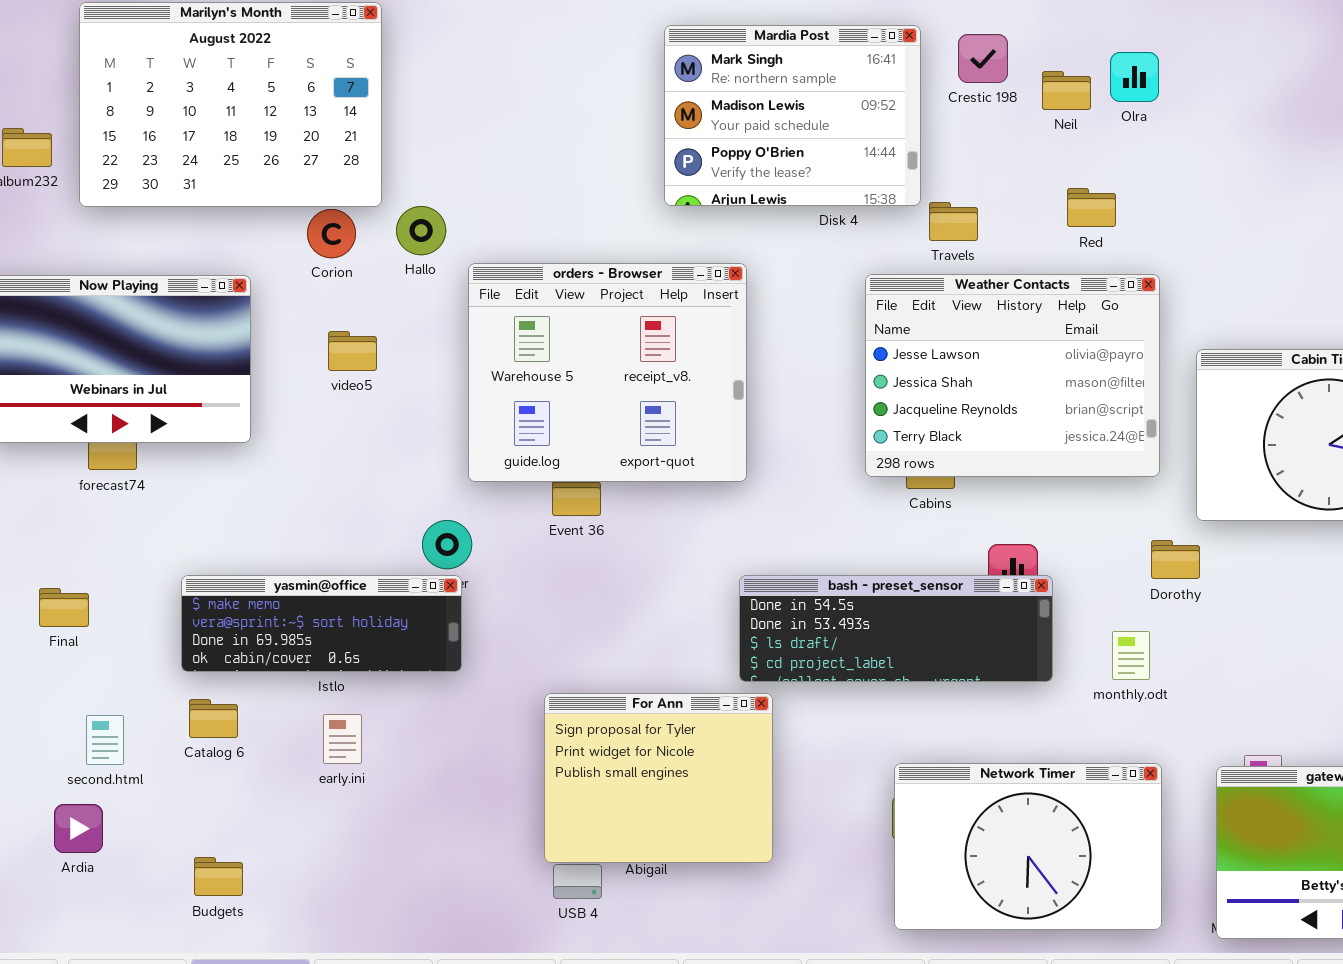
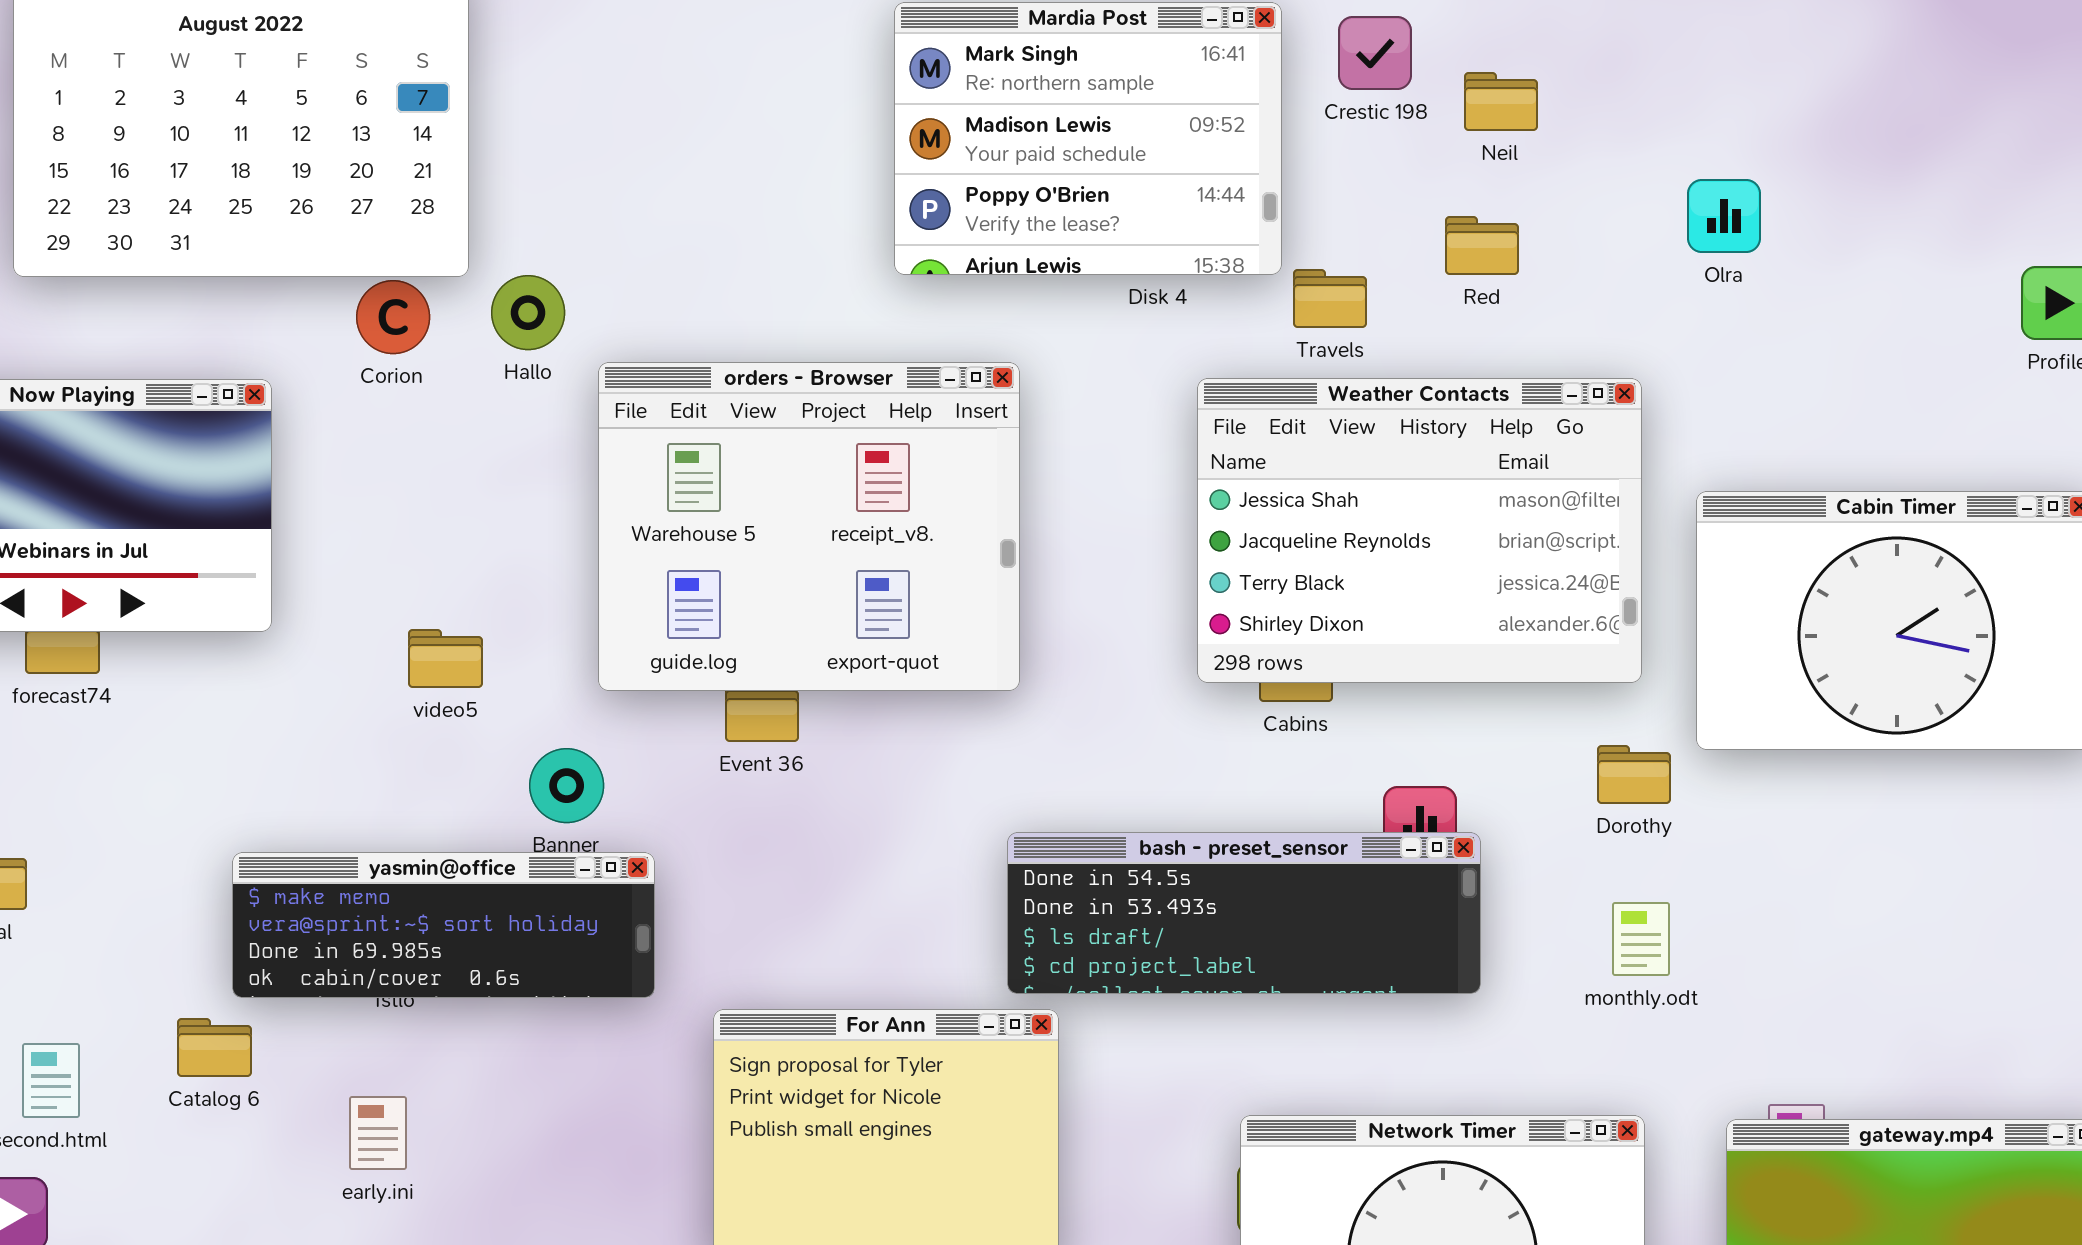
Olra: [1110,52,1159,102] -> [1687,179,1761,253], moved
Red: [1067,188,1116,227] -> [1445,216,1519,275], moved
Weather Contacts: [865,274,1160,477] -> [1197,378,1642,683], scrolled down 1 row
video5: [328,331,377,371] -> [408,629,483,688], moved
Dorothy: [1151,540,1200,579] -> [1597,745,1671,804], moved
yasmin@office: [181,575,462,672] -> [232,852,655,998], moved
monthly.odt: [1112,631,1150,680] -> [1612,902,1670,976], moved
early.ini: [323,714,362,764] -> [349,1096,407,1170], moved

